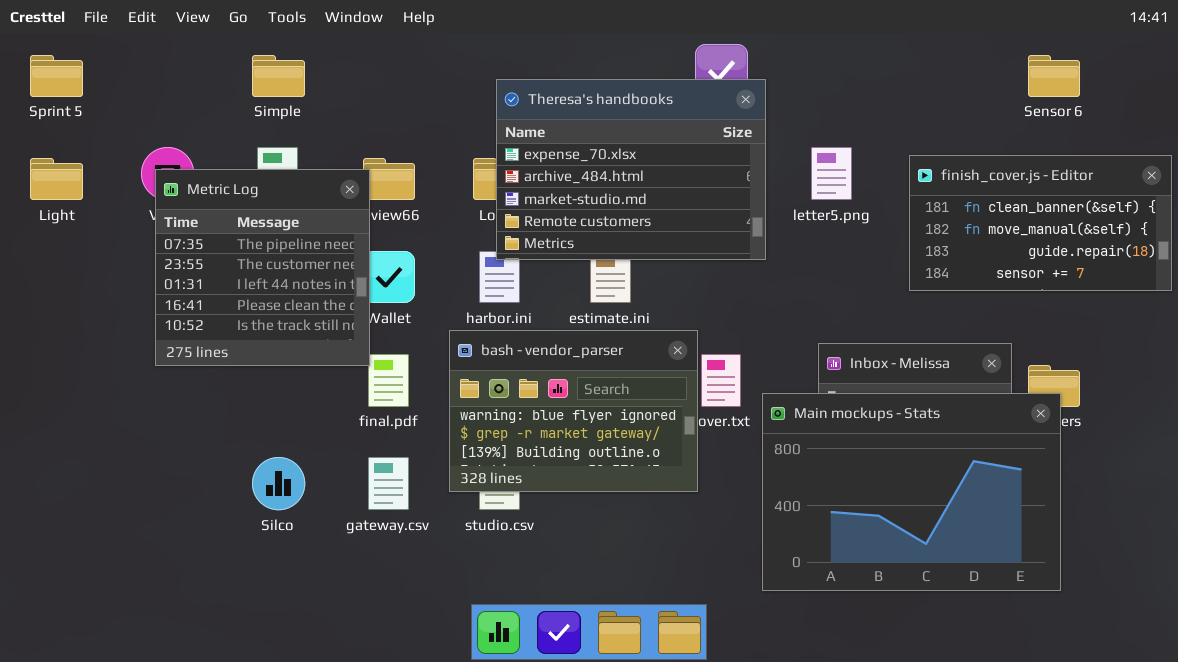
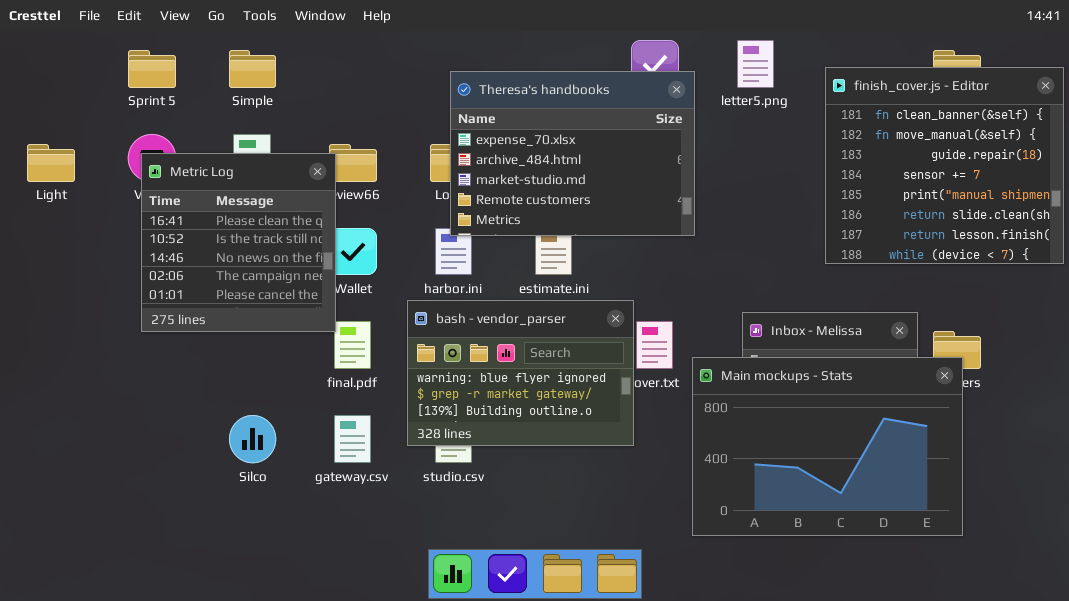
Sprint 5: [30,55,83,97] -> [128,50,176,88], moved
letter5.png: [811,147,852,200] -> [737,40,774,88], moved
finish_cover.js - Editor: [909,155,1172,291] -> [825,67,1064,264], resized
Metric Log: [155,169,370,366] -> [141,153,336,332], scrolled down 3 rows

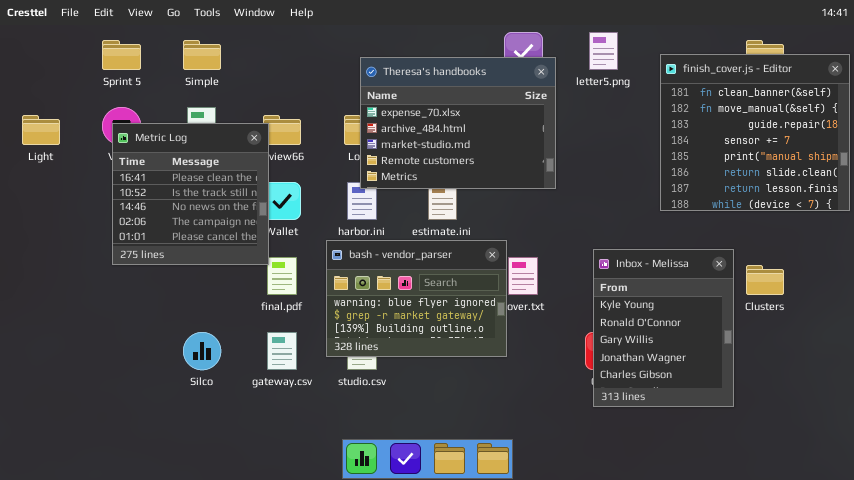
Main mockups - Stats: [692,357,963,536] -> none, closed

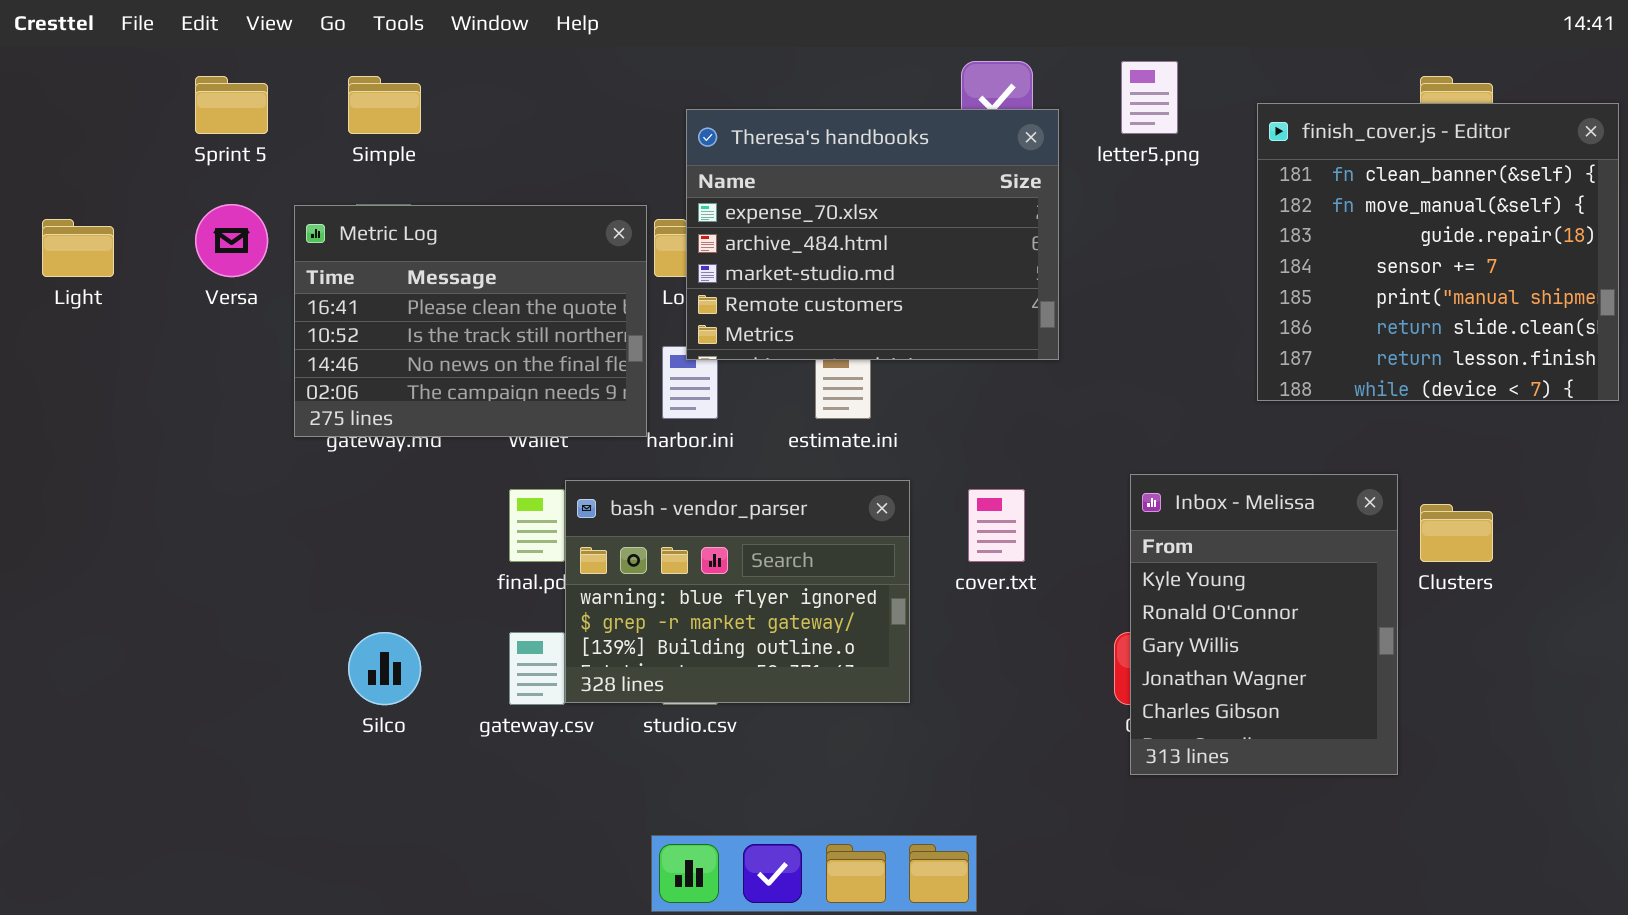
Metric Log: [112,123,269,265] -> [294,205,647,437], moved, resized
bash - vendor_parser: [326,240,507,357] -> [565,480,910,703], moved

